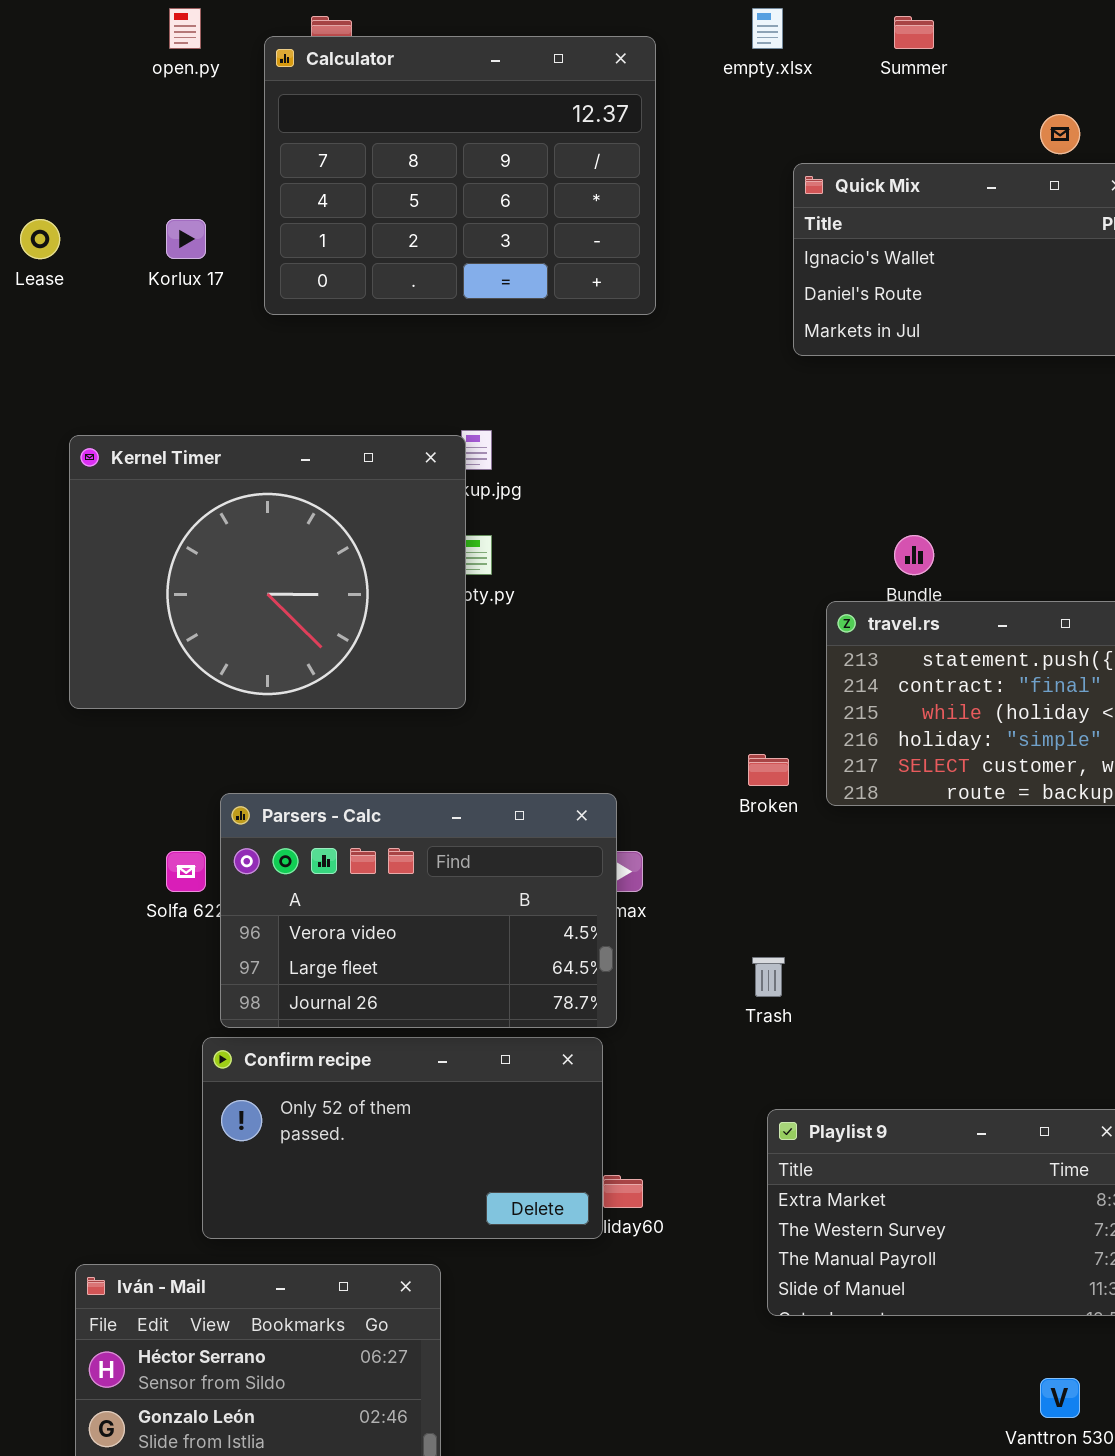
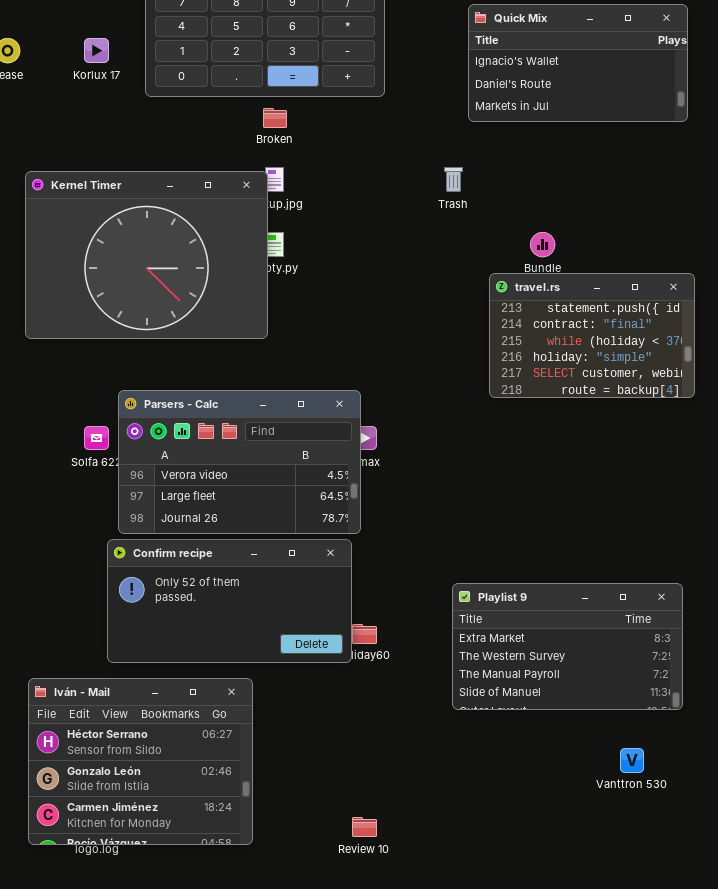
Broken: [748,754,789,786] -> [263,108,287,128], moved
Trash: [752,957,785,997] -> [444,167,463,192], moved

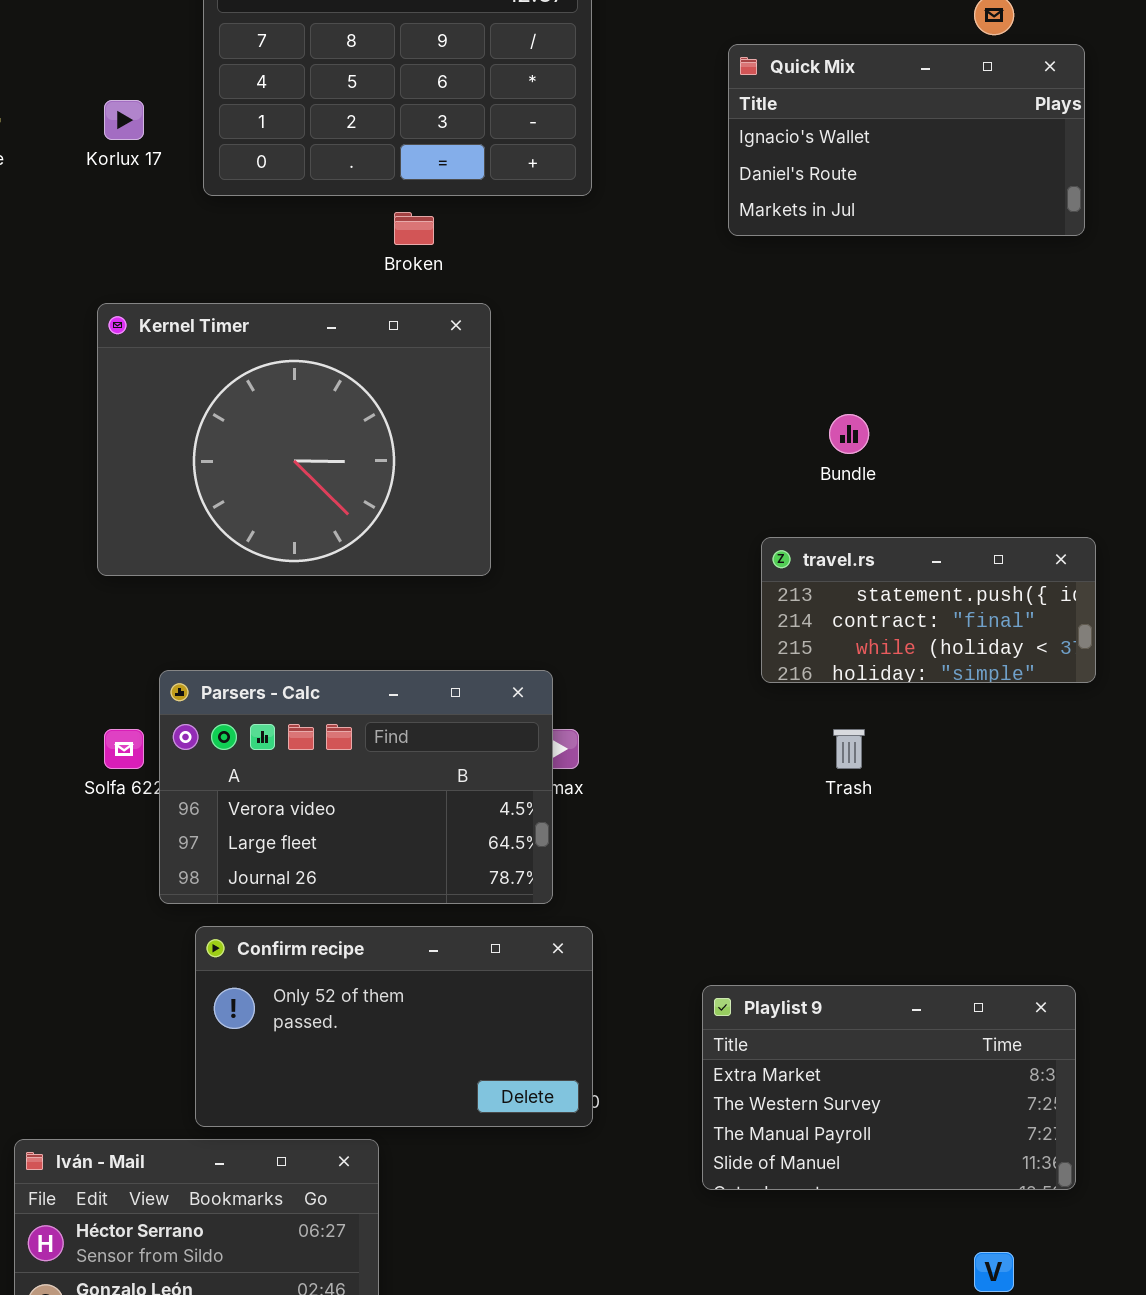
Trash: [444,167,463,192] -> [833,729,865,769], moved
Kernel Timer: [25,171,268,339] -> [97,303,491,576], moved
travel.rs: [489,273,695,398] -> [761,537,1096,683], resized
Confirm recipe: [107,539,352,663] -> [195,926,593,1127], moved

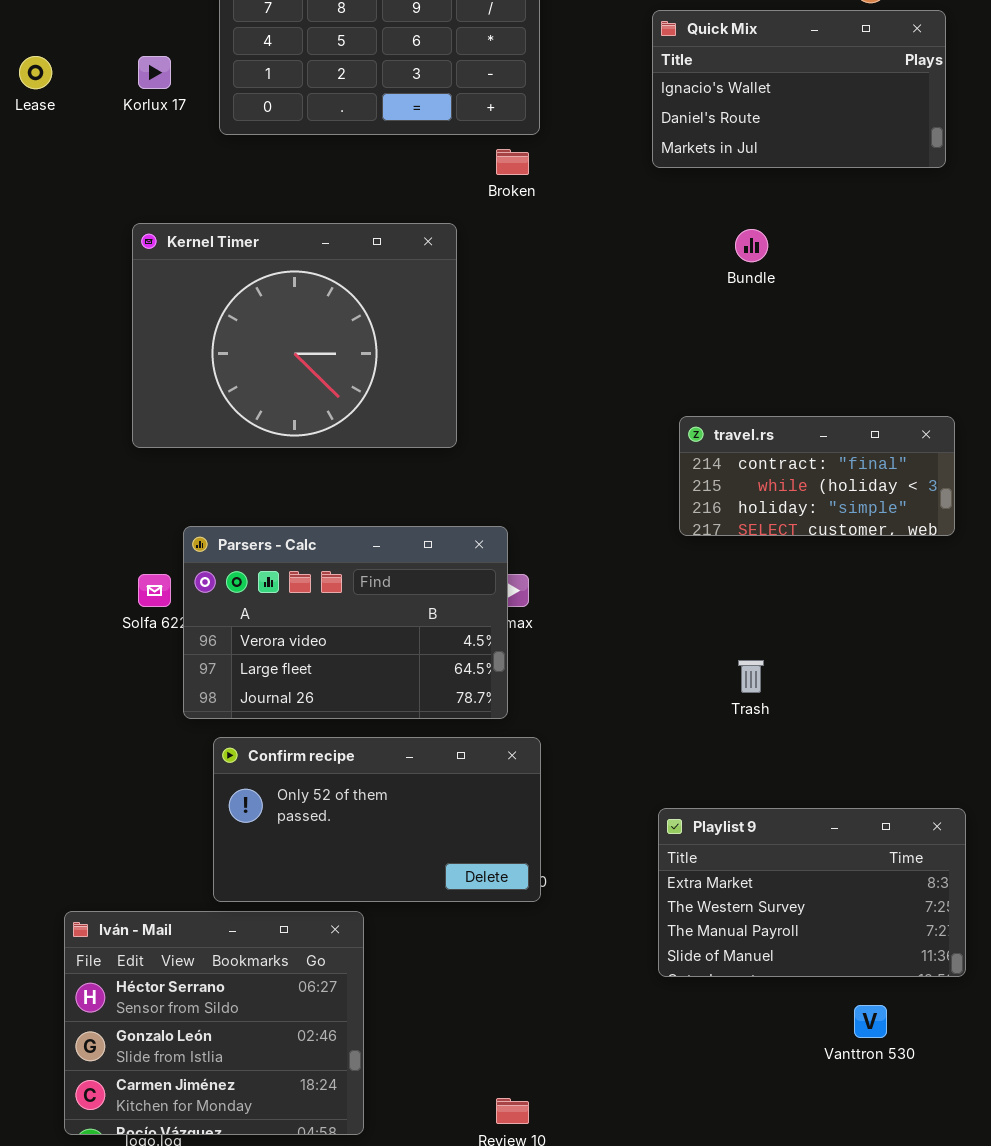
Broken: [394,212,434,245] -> [496,149,529,175], moved
Bundle: [829,414,869,454] -> [735,229,768,262], moved
travel.rs: [761,537,1096,683] -> [679,416,955,536], scrolled down 1 row
Trash: [833,729,865,769] -> [738,660,764,693], moved
Playlist 9: [702,985,1076,1190] -> [658,808,966,977], moved

